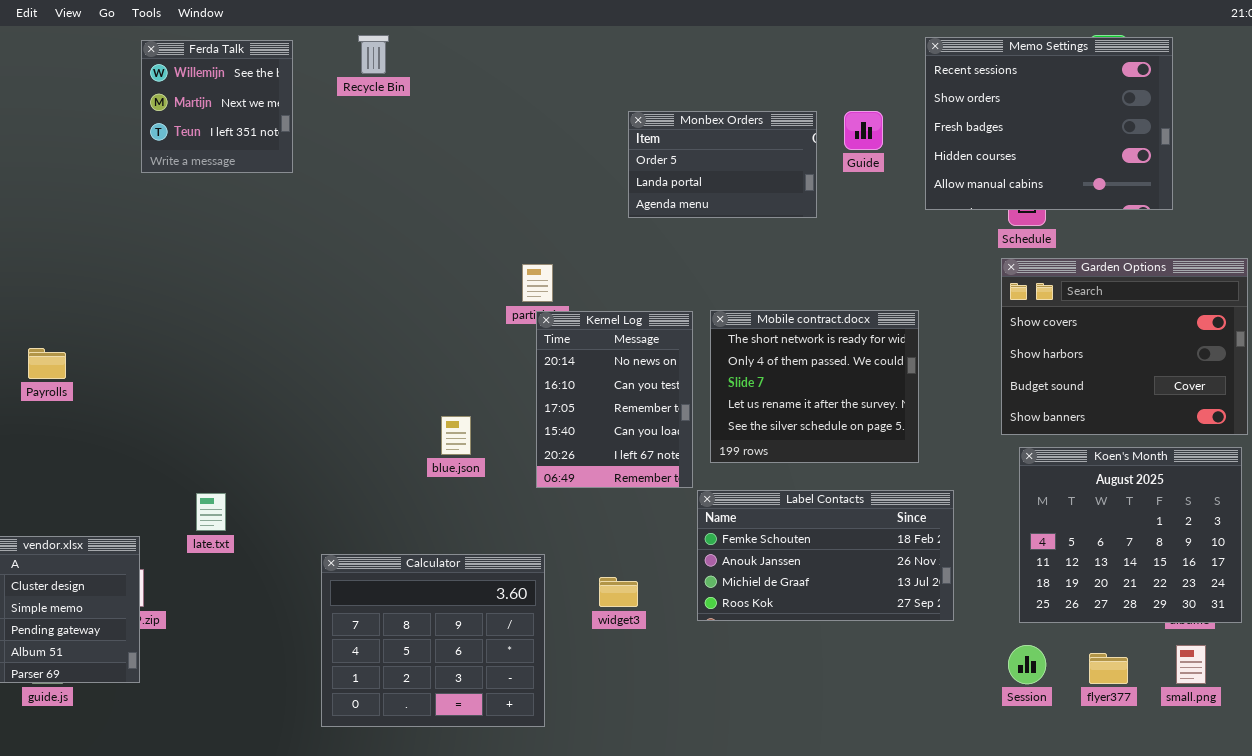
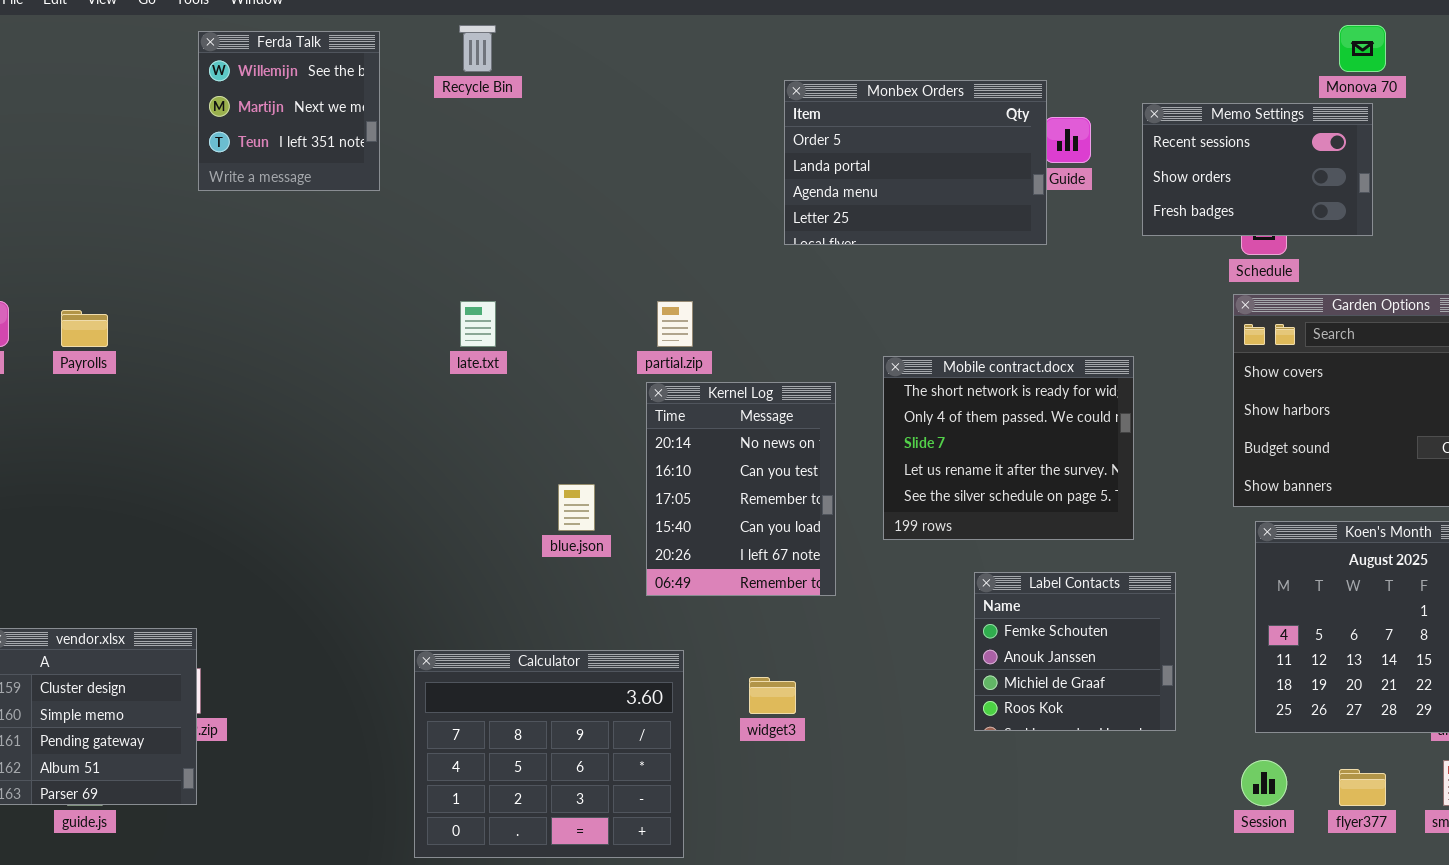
Memo Settings: [925,37,1173,210] -> [1142,103,1373,236], resized
Monbex Orders: [628,111,817,218] -> [784,80,1047,245], resized
Kernel Log: [536,311,693,488] -> [646,382,836,596], moved
Payrolls: [28,348,66,379] -> [61,310,108,347], moved
Label Contacts: [697,490,954,621] -> [974,572,1176,731], resized
late.txt: [196,493,226,531] -> [460,301,496,347], moved

